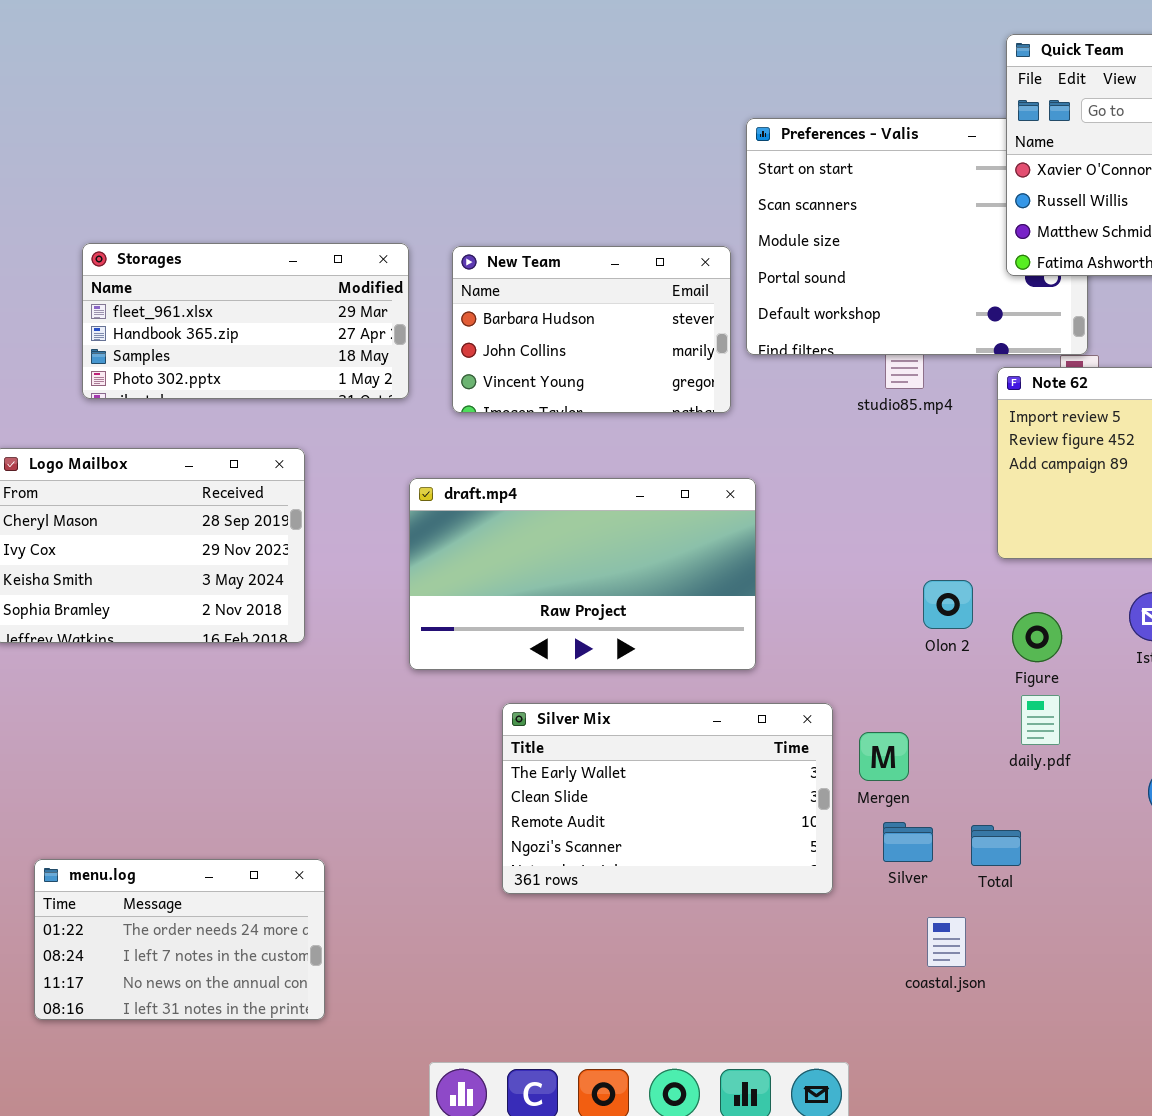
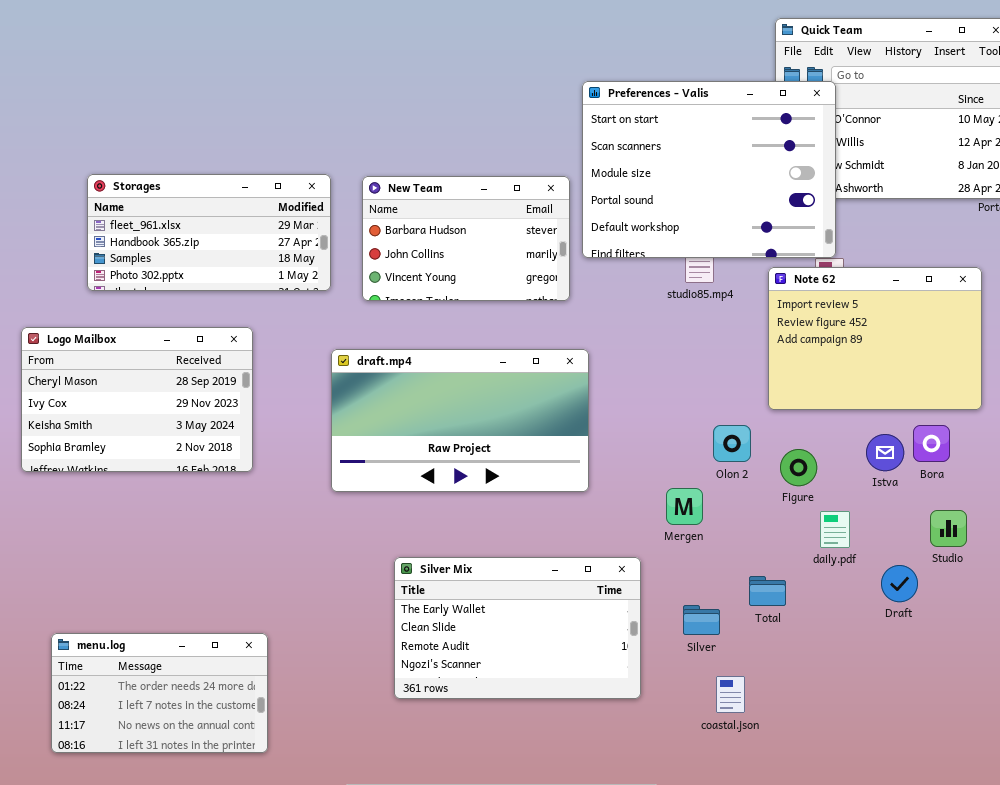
Preferences - Valis: [746,118,1088,355] -> [582,81,836,258], raised
daily.pdf: [1021,695,1060,745] -> [820,511,850,548], moved
Silver Mix: [502,703,833,894] -> [394,557,641,699], moved
Mergen: [859,732,909,781] -> [666,488,703,525], moved
Total: [971,825,1021,866] -> [749,576,786,606], moved

